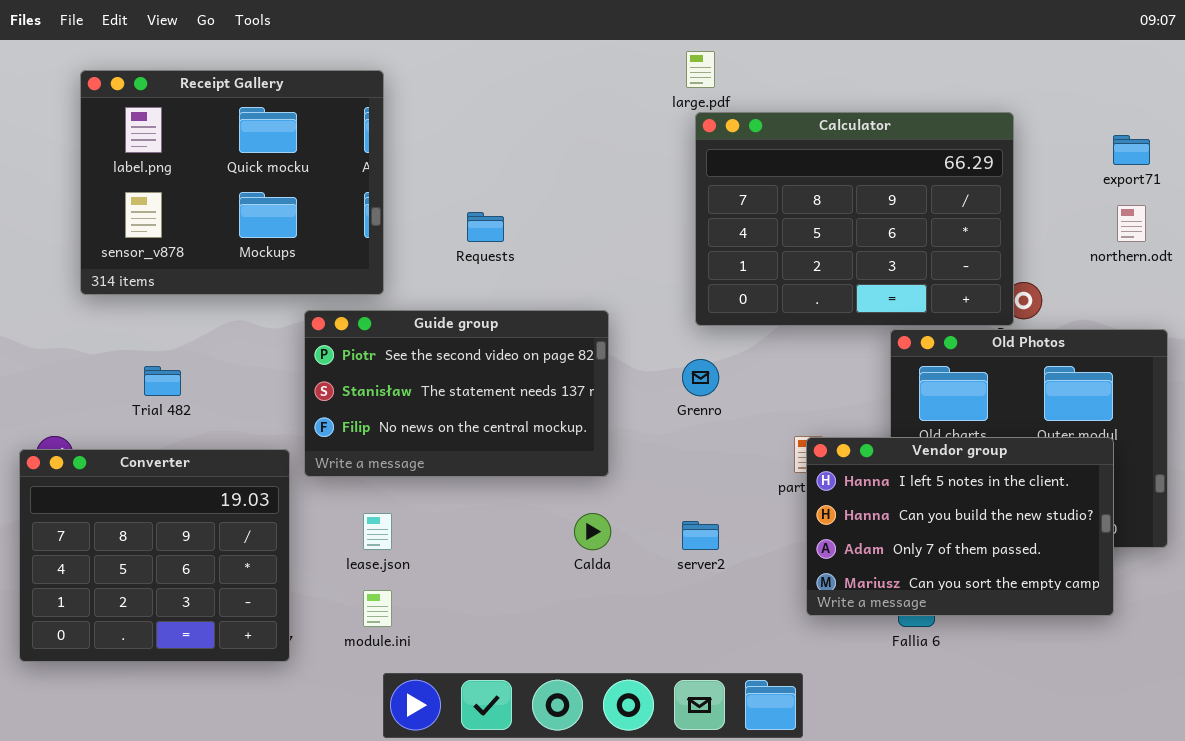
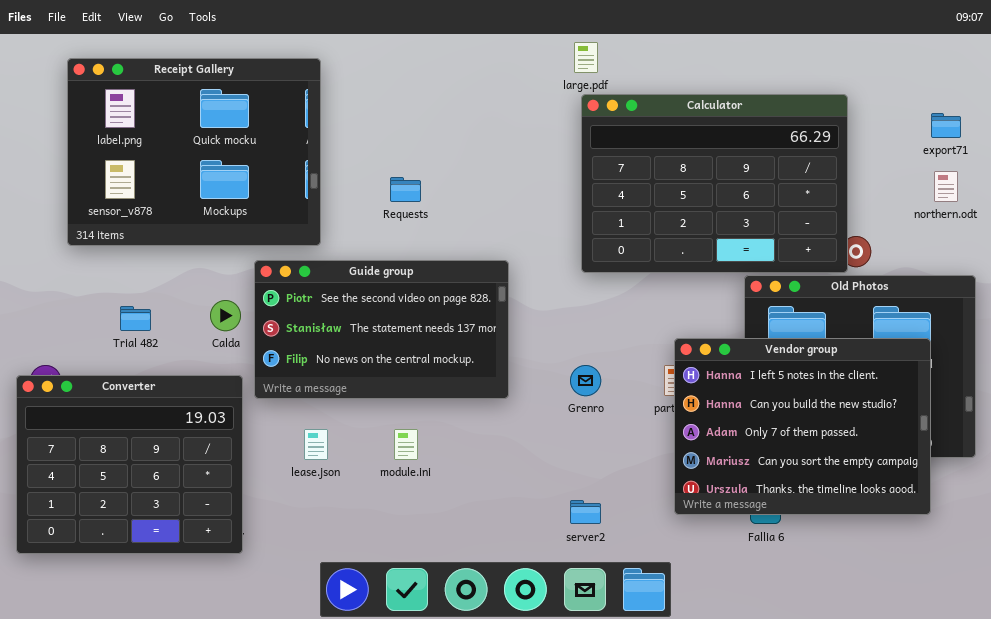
Grenro: [682,359,719,396] -> [570,365,601,396], moved
Vendor group: [806,437,1114,616] -> [674,338,931,515], resized
Calda: [574,513,611,550] -> [210,300,241,331], moved
server2: [682,521,719,550] -> [570,500,601,524], moved
module.ini: [363,590,392,627] -> [394,429,418,460], moved

